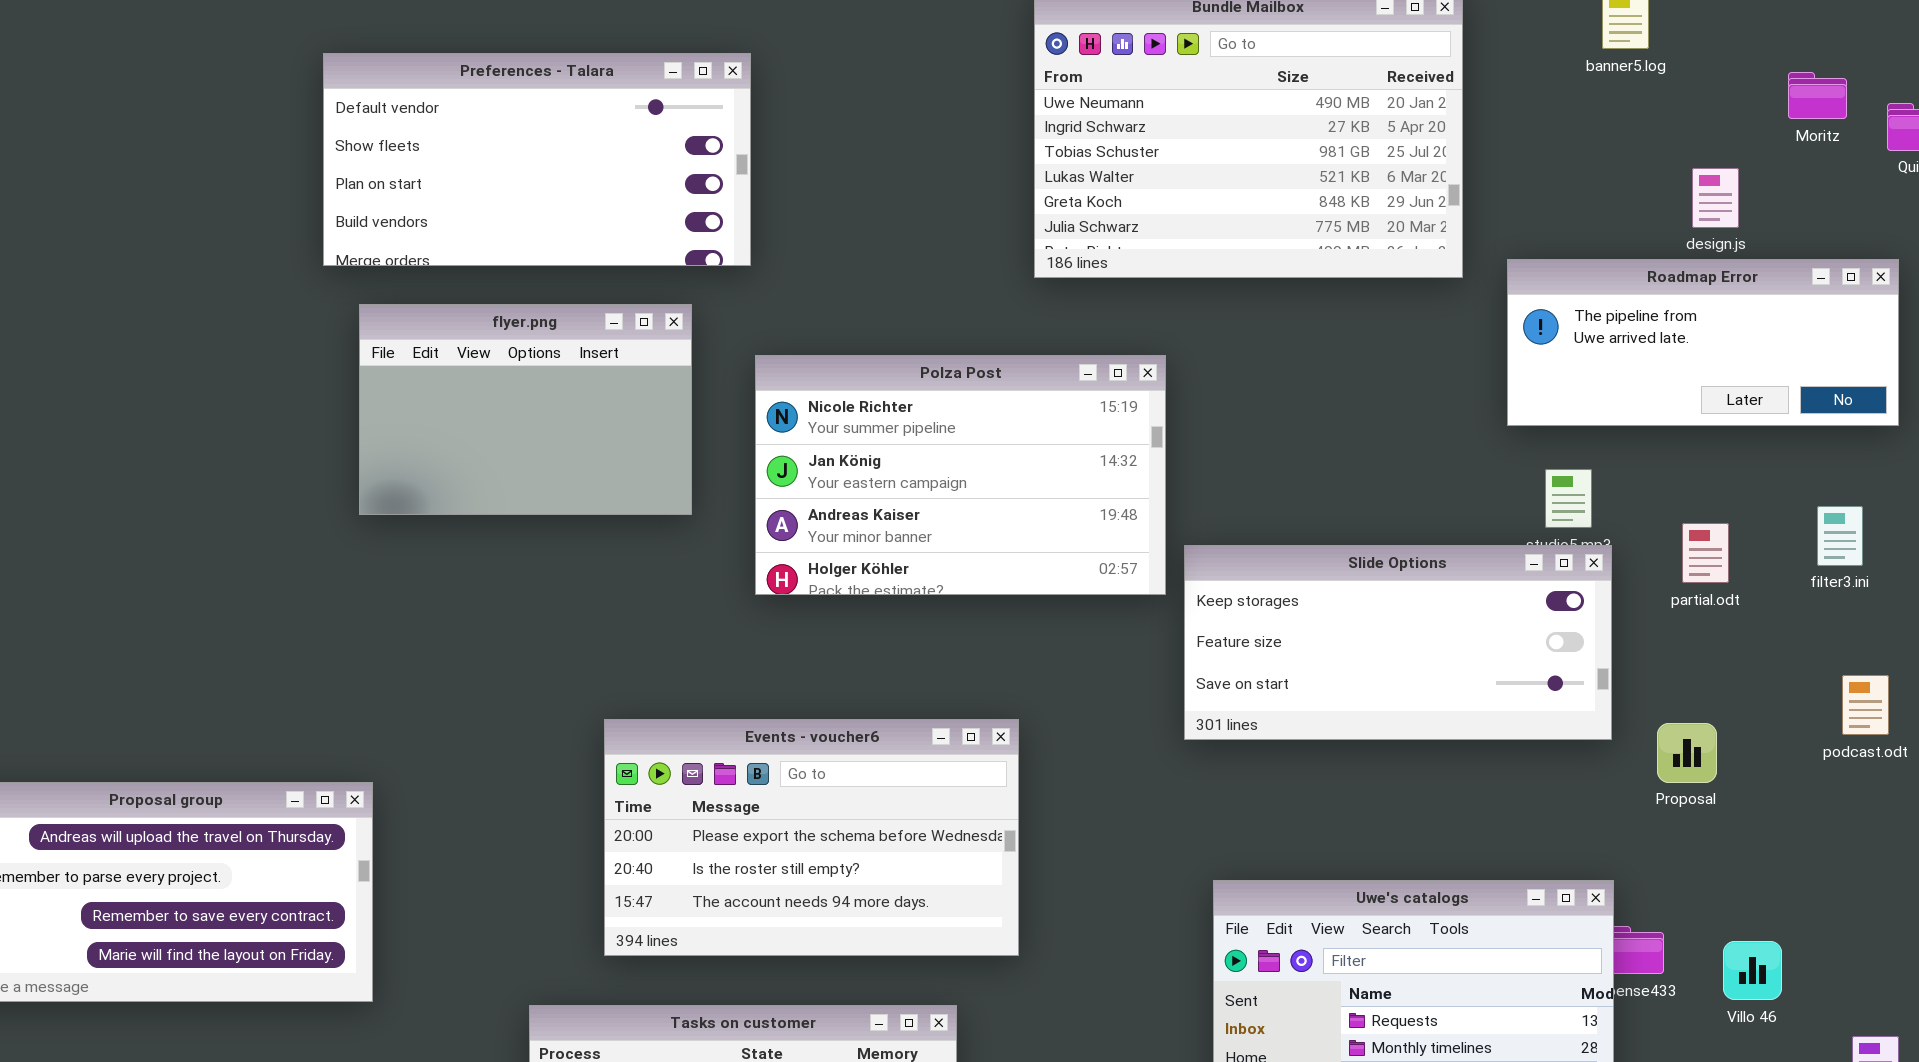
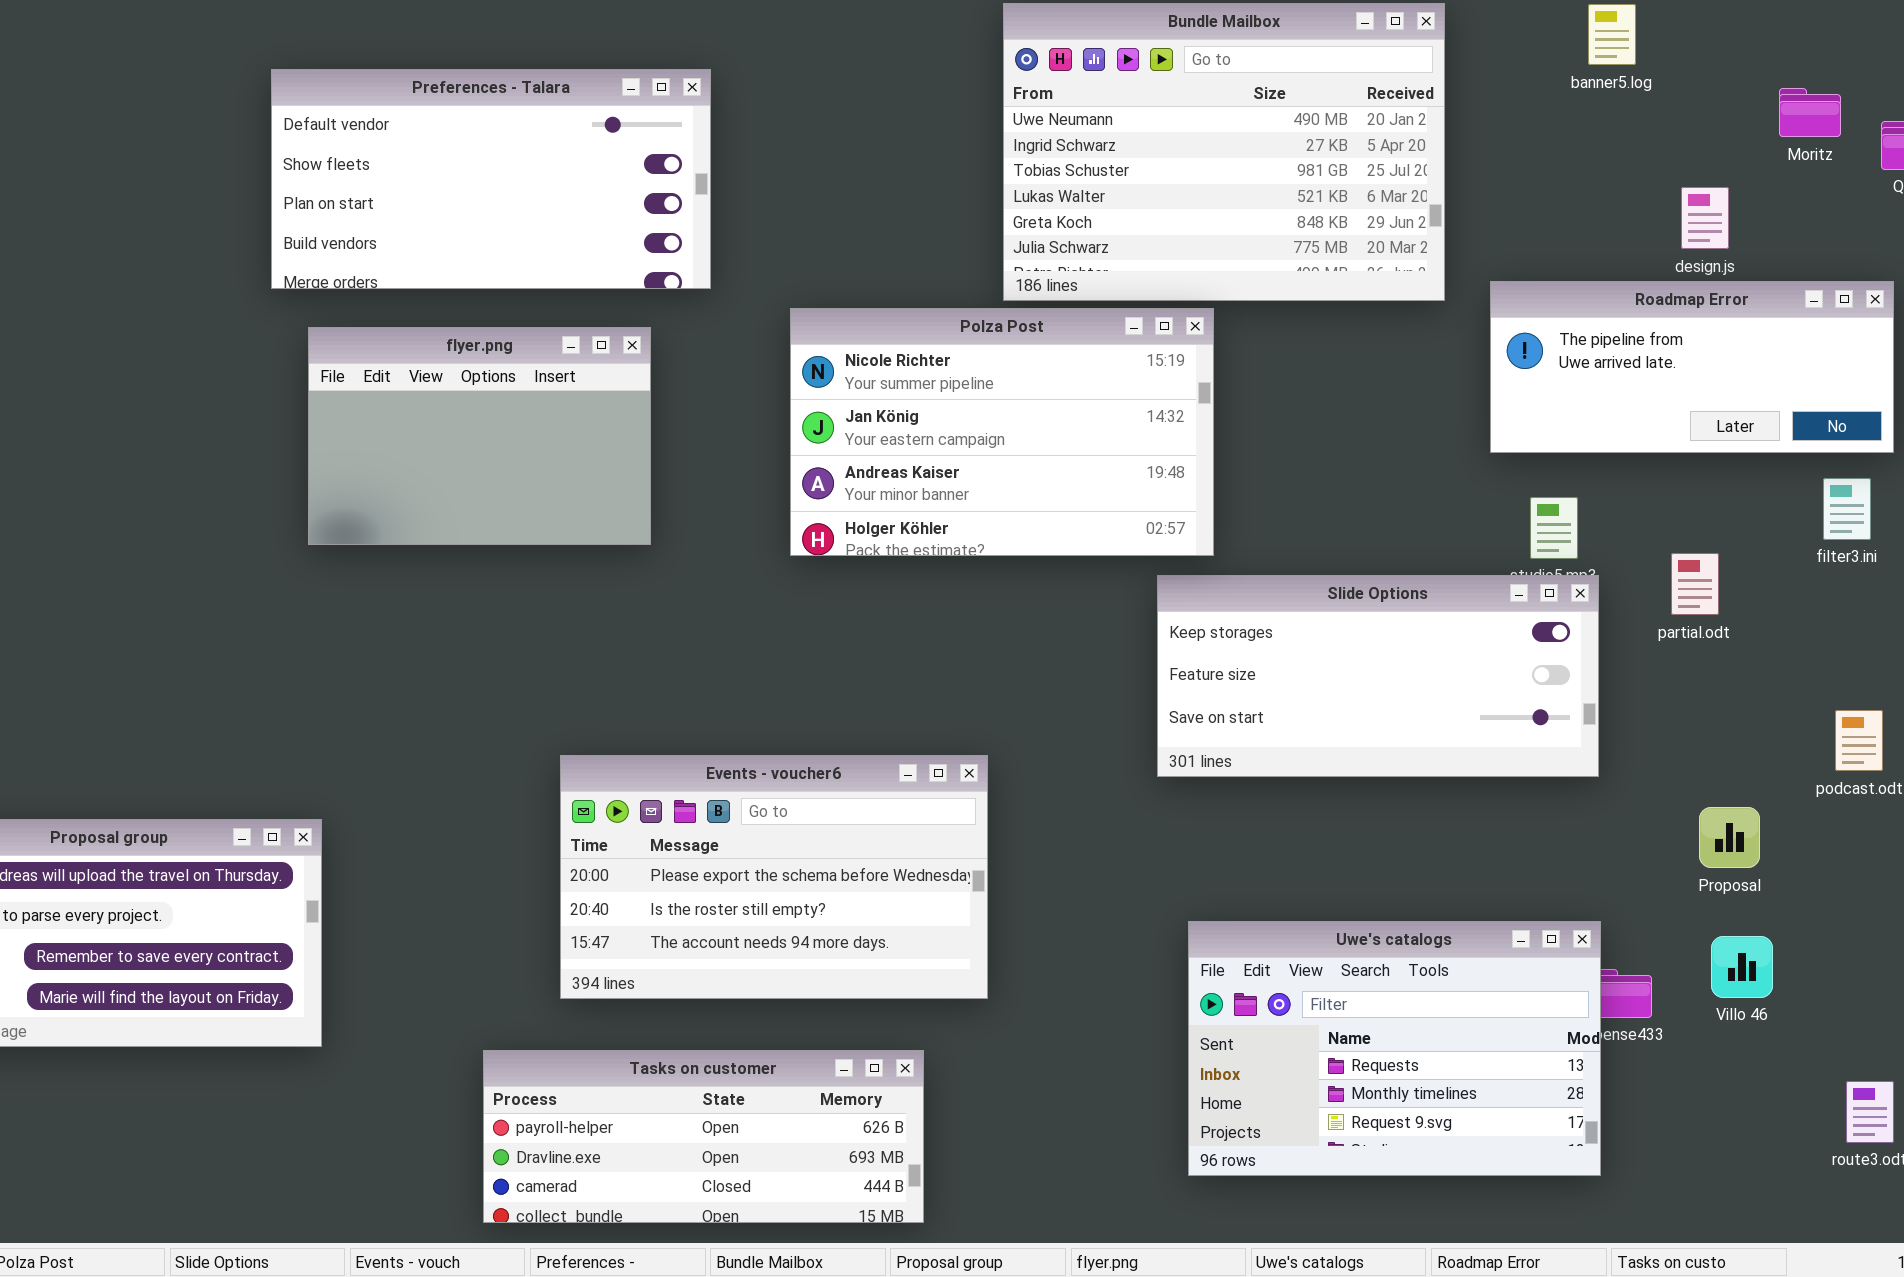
Polza Post: [755,355,1166,595] -> [790,308,1214,556], moved
filter3.ini: [1817,506,1863,566] -> [1823,478,1871,540], moved
Proposal: [1657,723,1717,783] -> [1699,807,1760,868], moved
Villo 46: [1723,941,1782,1000] -> [1711,936,1773,998], moved

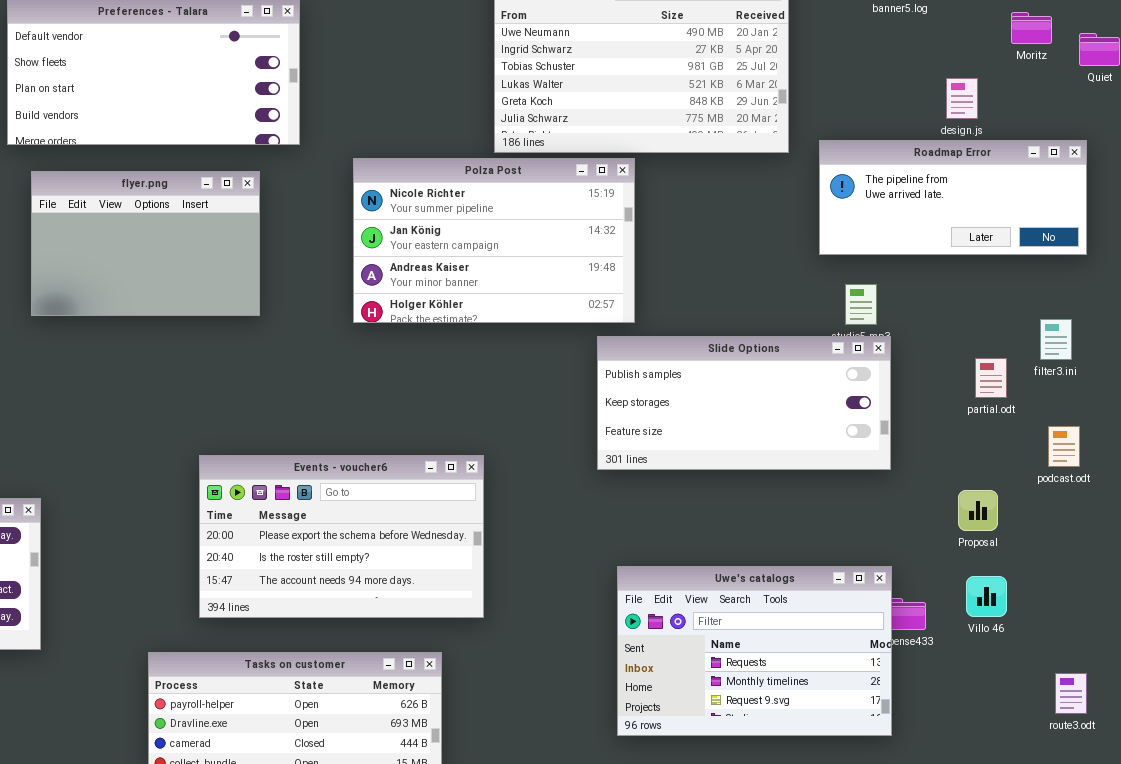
filter3.ini: [1823,478,1871,540] -> [1040,319,1072,360], moved
partial.odt: [1671,553,1719,615] -> [975,358,1007,398], moved
Slide Options: [1157,575,1599,777] -> [597,336,891,470], scrolled up 1 row

